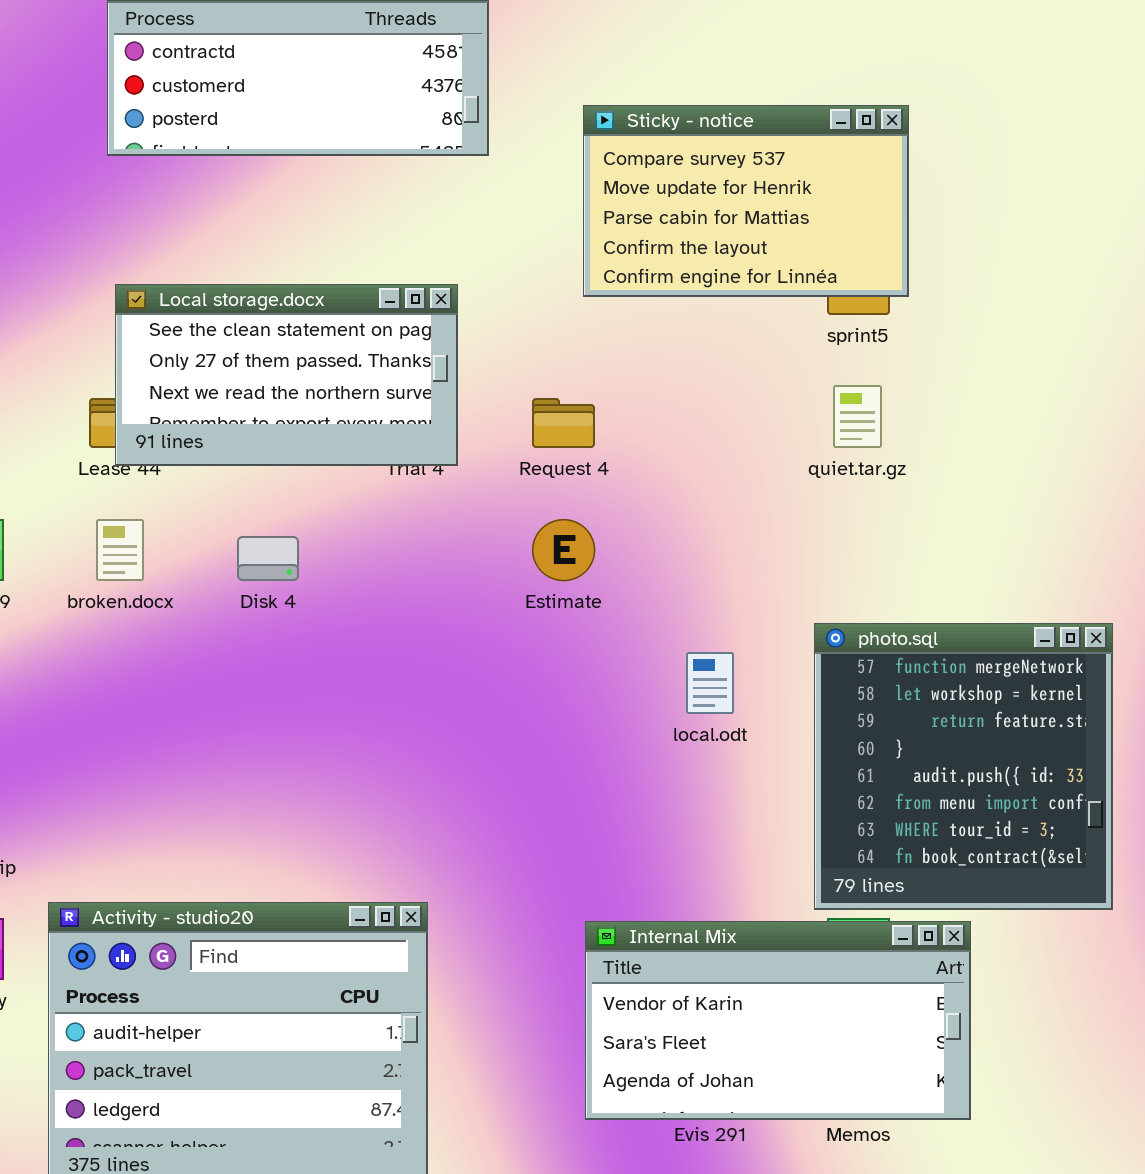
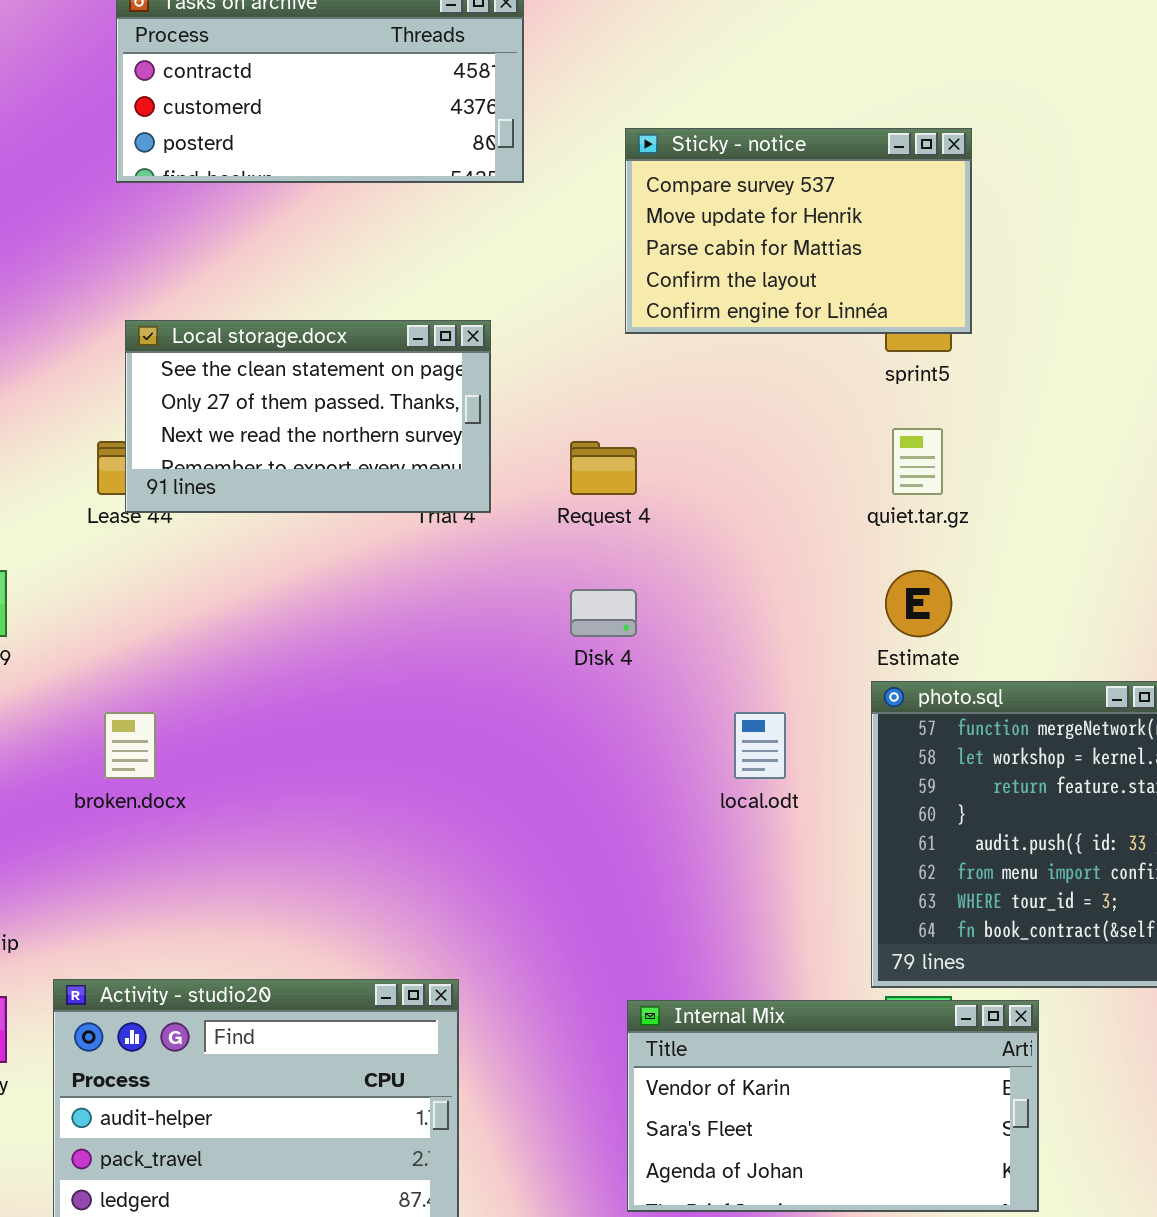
broken.docx: [96,519,144,581] -> [104,712,156,779], moved
Estimate: [532,519,595,581] -> [885,570,952,637], moved
Disk 4: [237,536,299,581] -> [570,589,637,637], moved

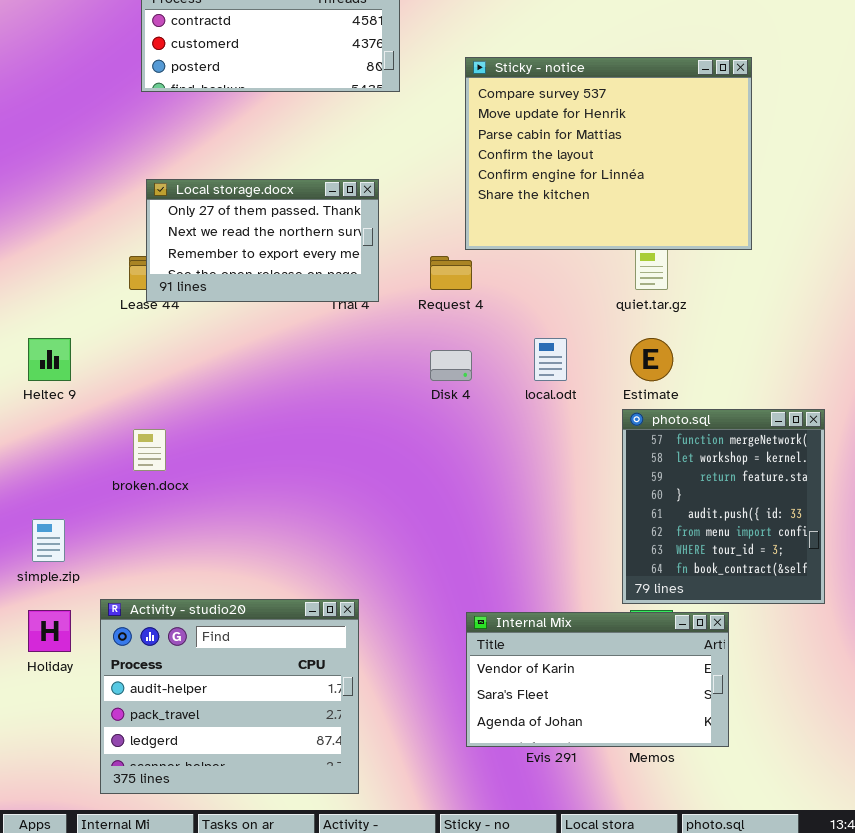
Sticky - notice: [625,128,972,334] -> [465,57,752,250], resized
Local storage.docx: [125,320,491,513] -> [146,179,379,302], scrolled down 1 row
local.odt: [734,712,786,779] -> [534,338,567,381], moved

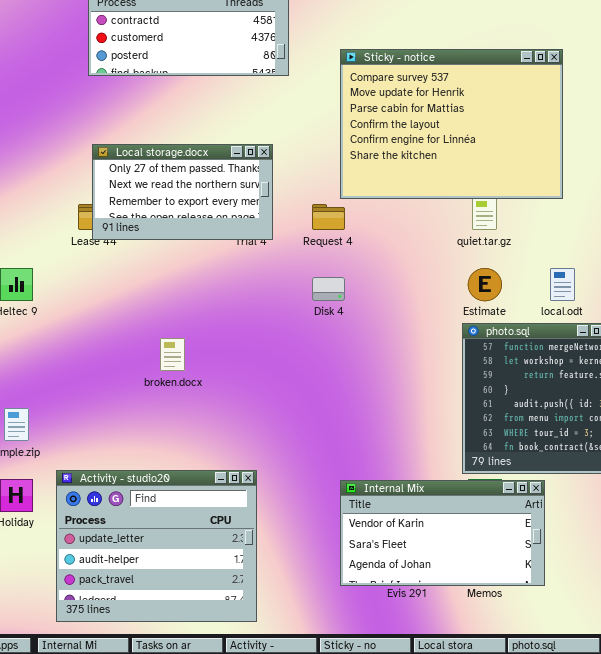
local.odt: [534,338,567,381] -> [550,268,575,301], moved
broken.docx: [133,429,166,471] -> [160,338,185,371], moved
Activity - studio20: [100,599,359,794] -> [56,470,257,622], scrolled up 1 row

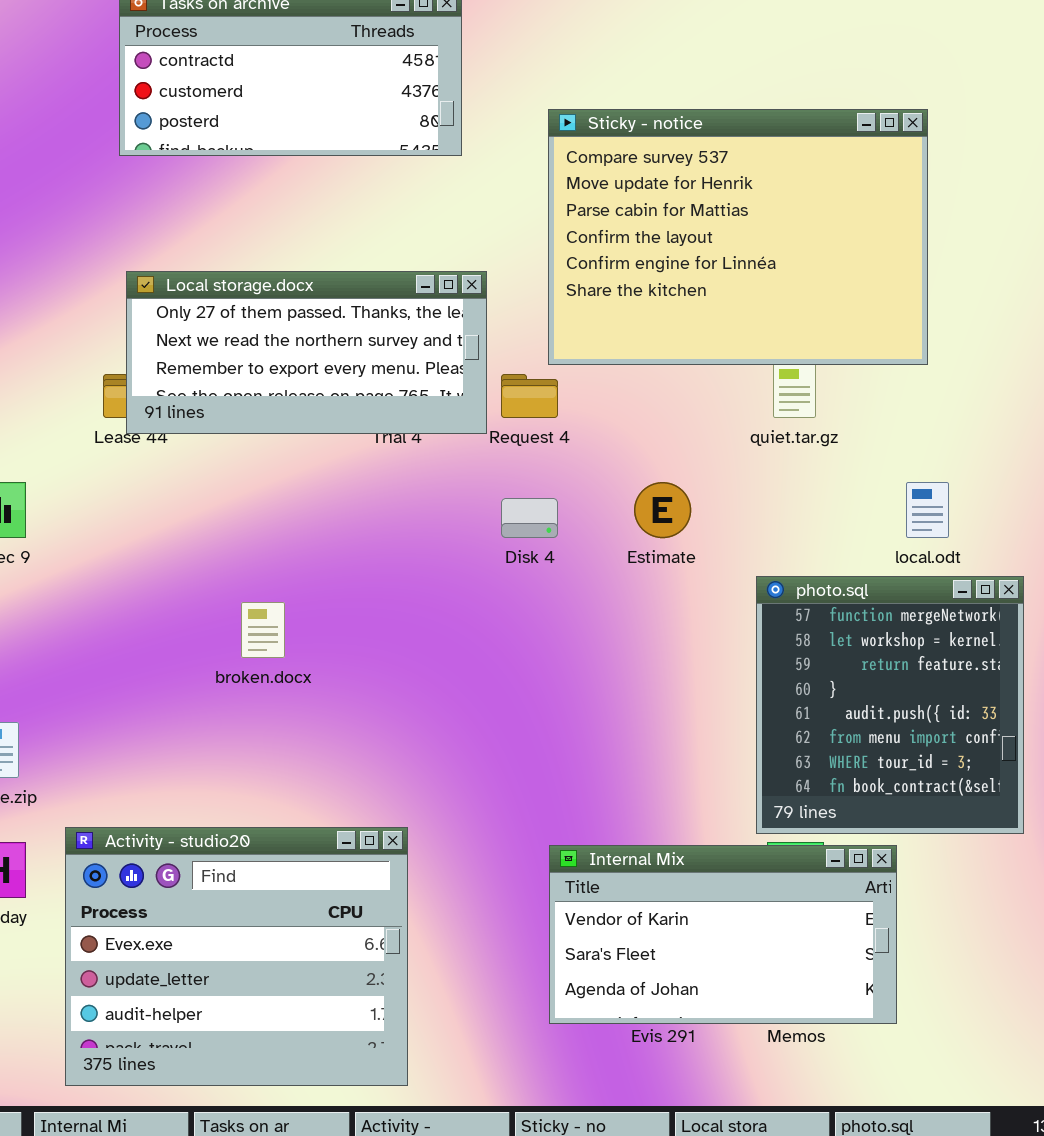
Local storage.docx: [92,144,273,240] -> [126,271,487,434], resized
Estimate: [468,268,502,301] -> [634,482,691,538], moved
Activity - studio20: [56,470,257,622] -> [65,827,408,1086], scrolled up 1 row

